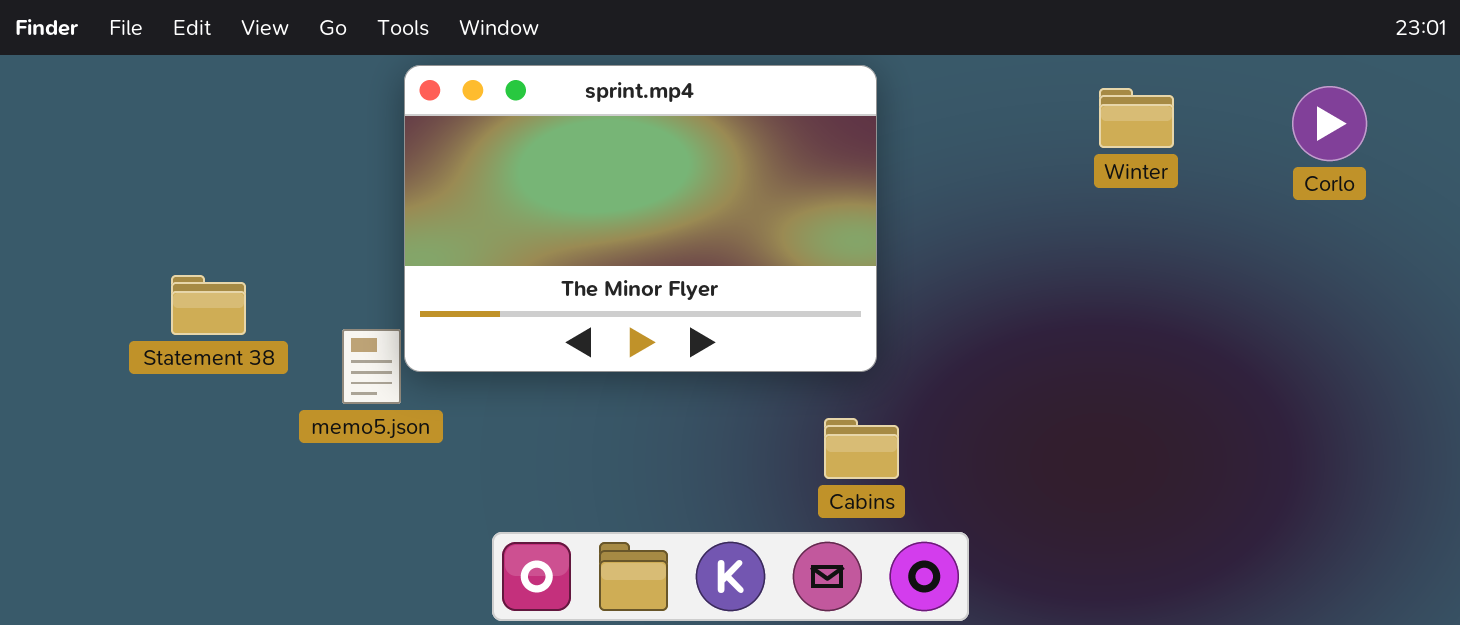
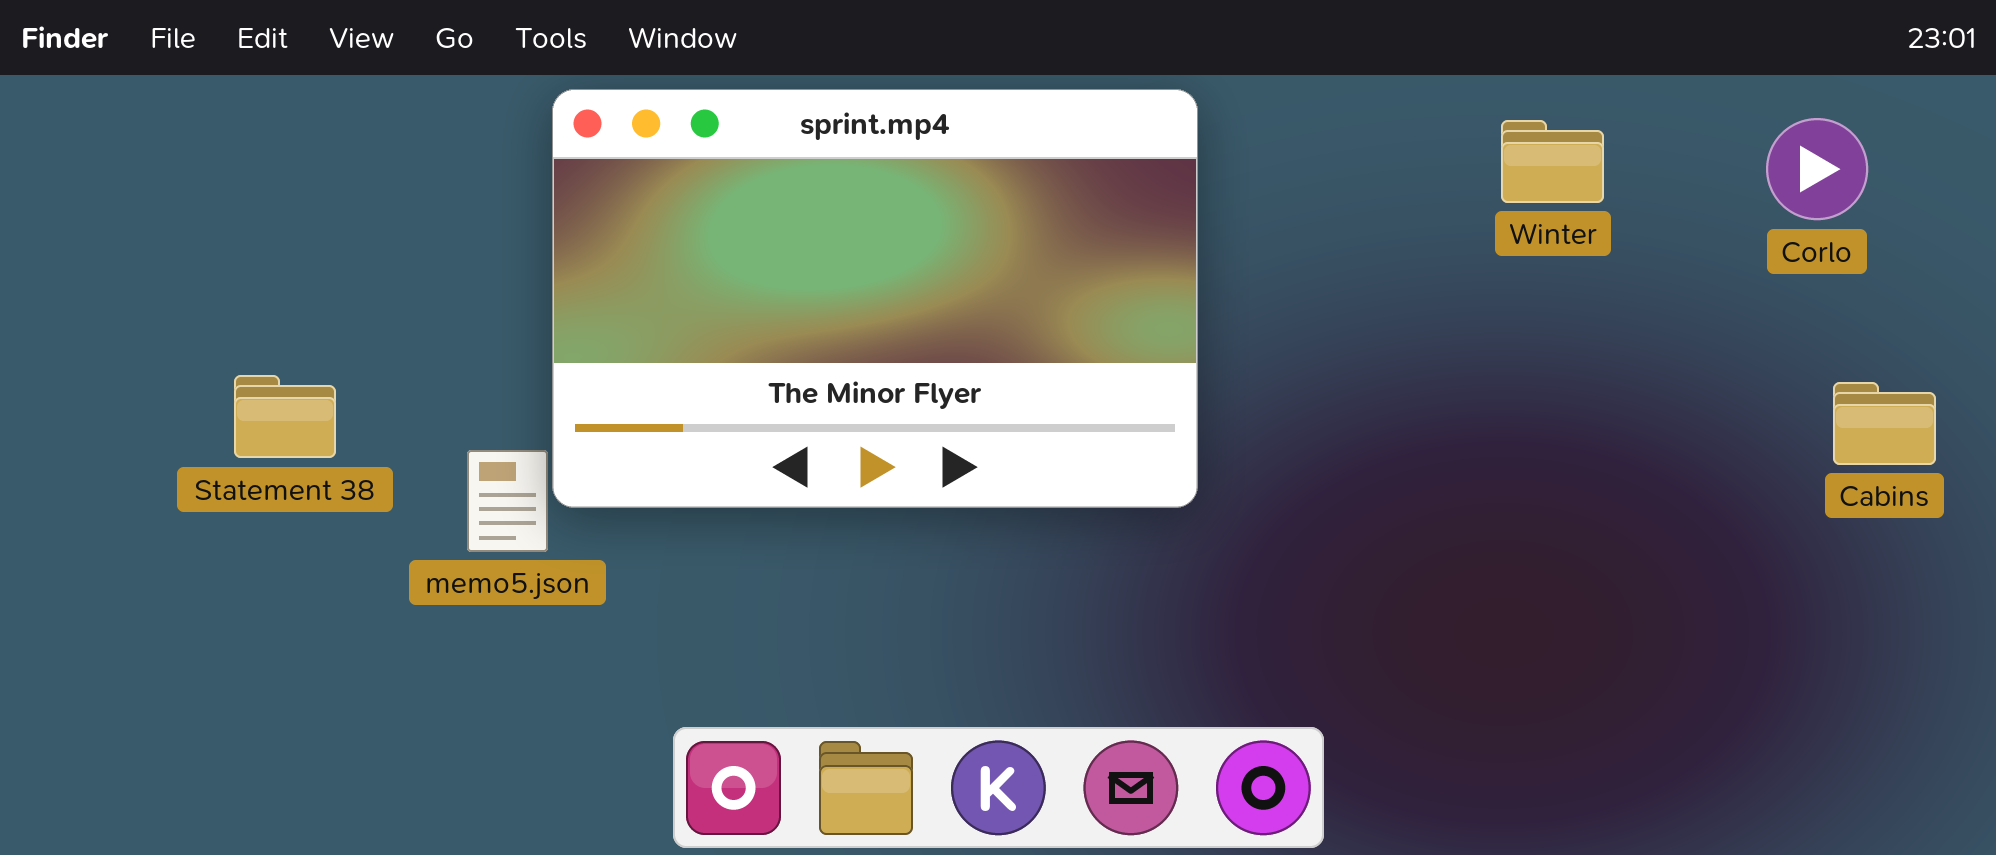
Cabins: [824,418,899,479] -> [1833,382,1936,465], moved

